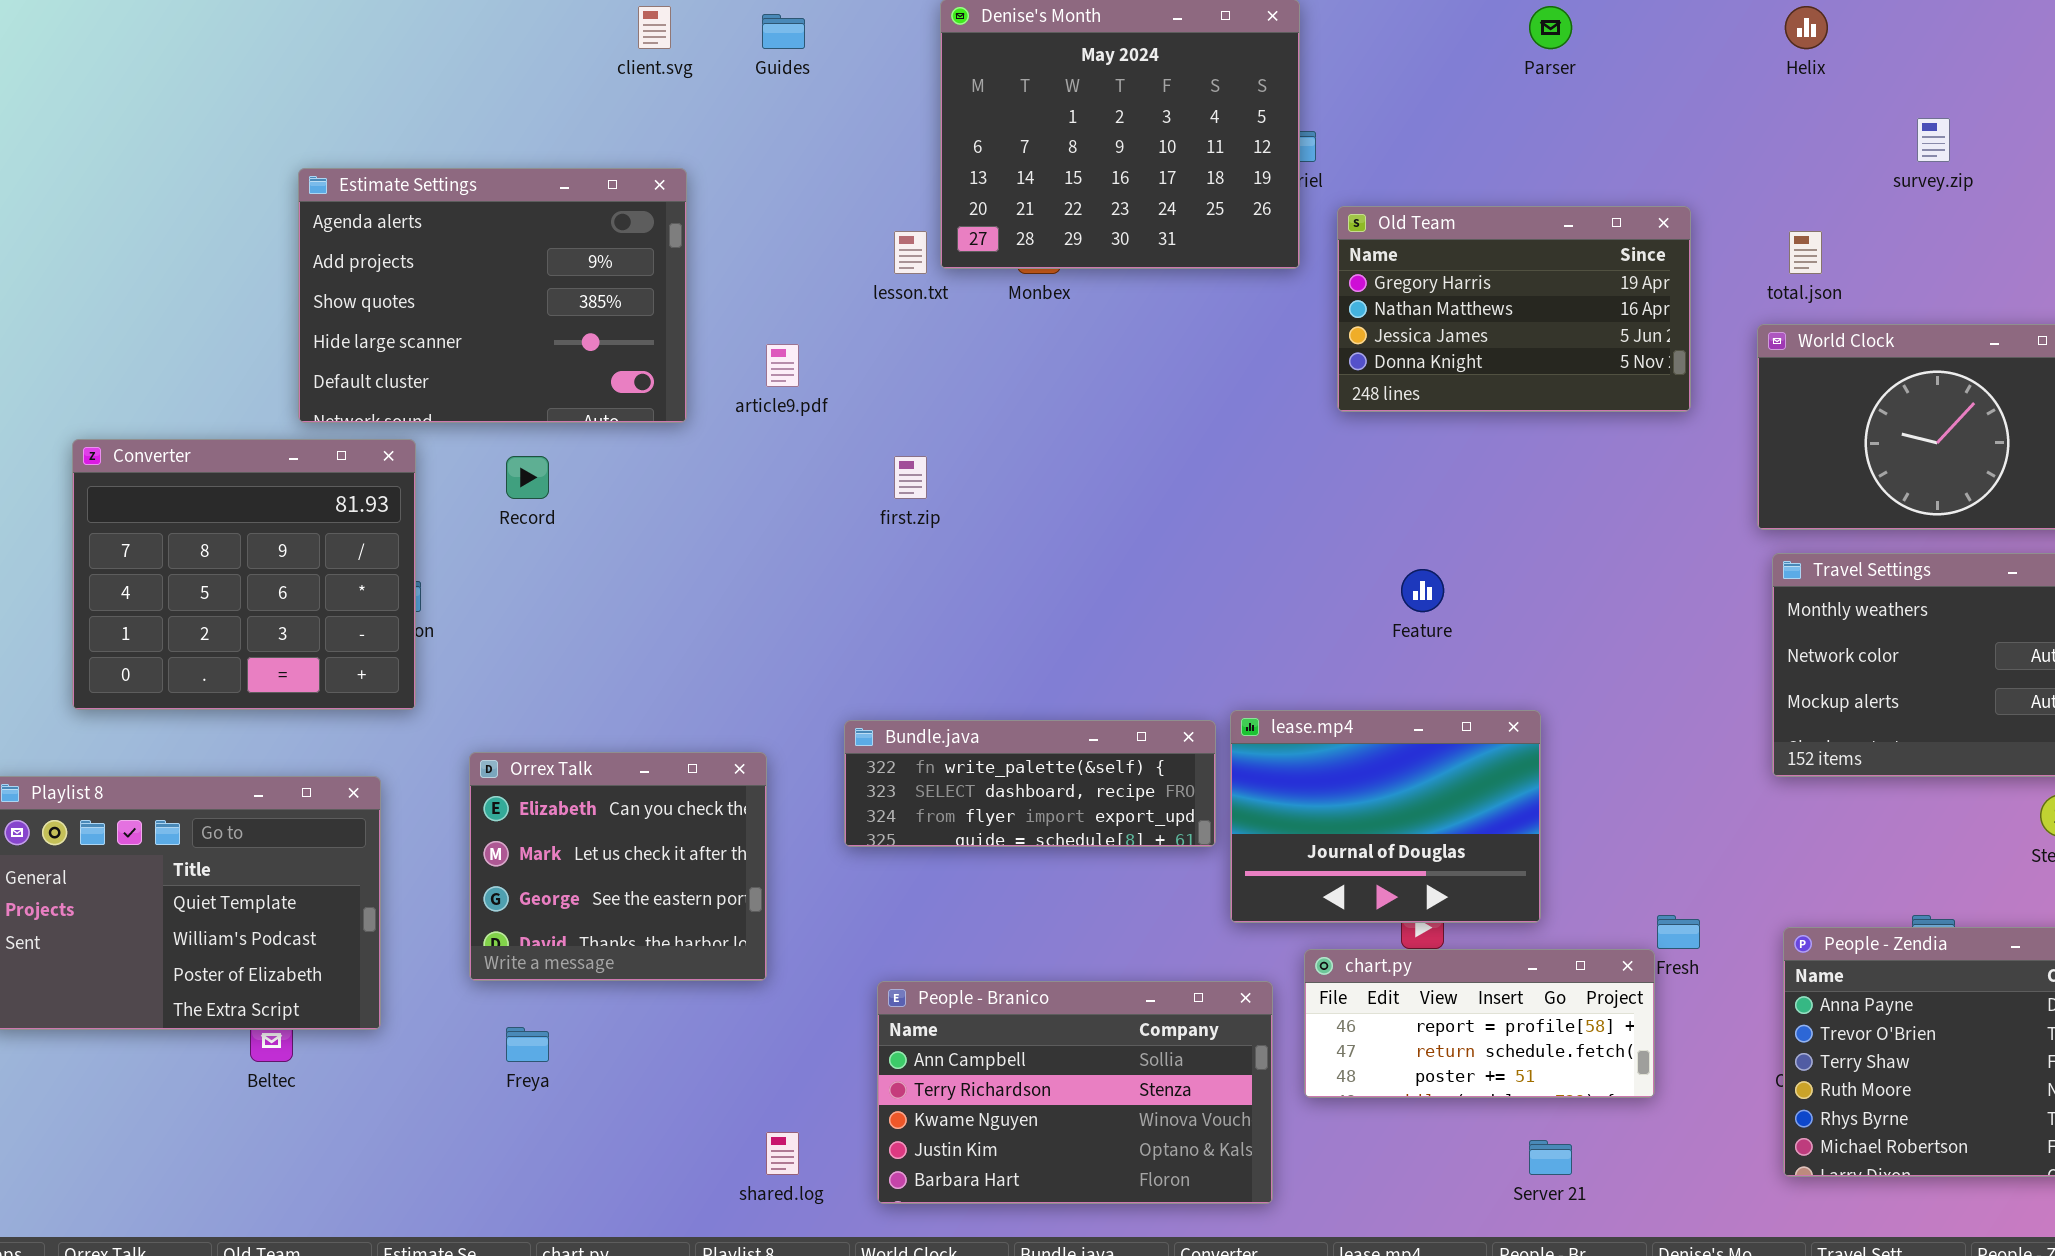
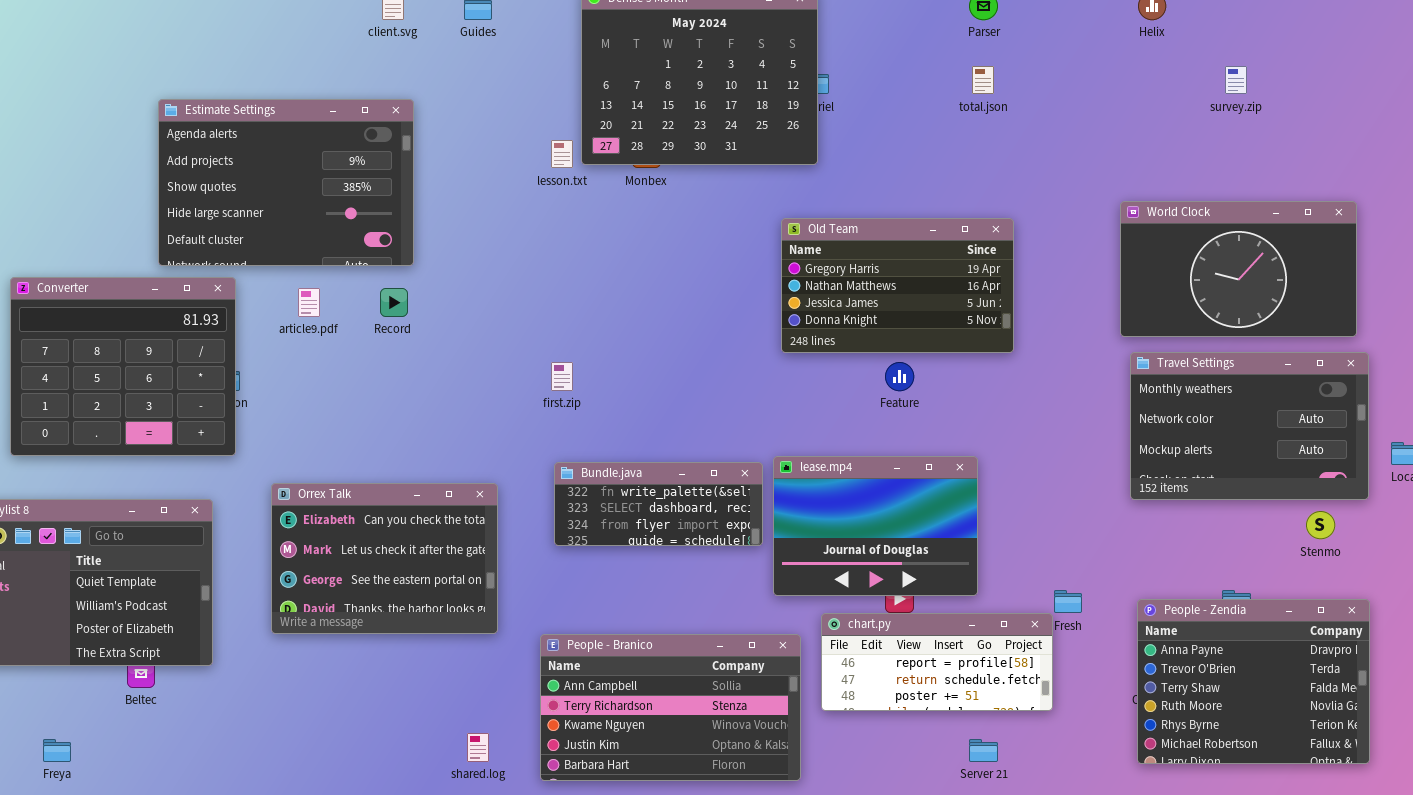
Old Team: [1337,206,1691,412] -> [781,218,1014,353], moved
total.json: [1789,231,1822,274] -> [972,66,994,94], moved
article9.pdf: [766,344,799,387] -> [298,288,320,317], moved
Record: [506,456,549,499] -> [380,288,408,317], moved
first.zip: [894,456,927,499] -> [551,362,573,391], moved
Bundle.java: [844,720,1216,847] -> [554,462,763,546], resized
Orrex Talk: [469,752,767,981] -> [271,483,498,634], resized
Freya: [506,1027,549,1062] -> [43,739,71,762], moved

